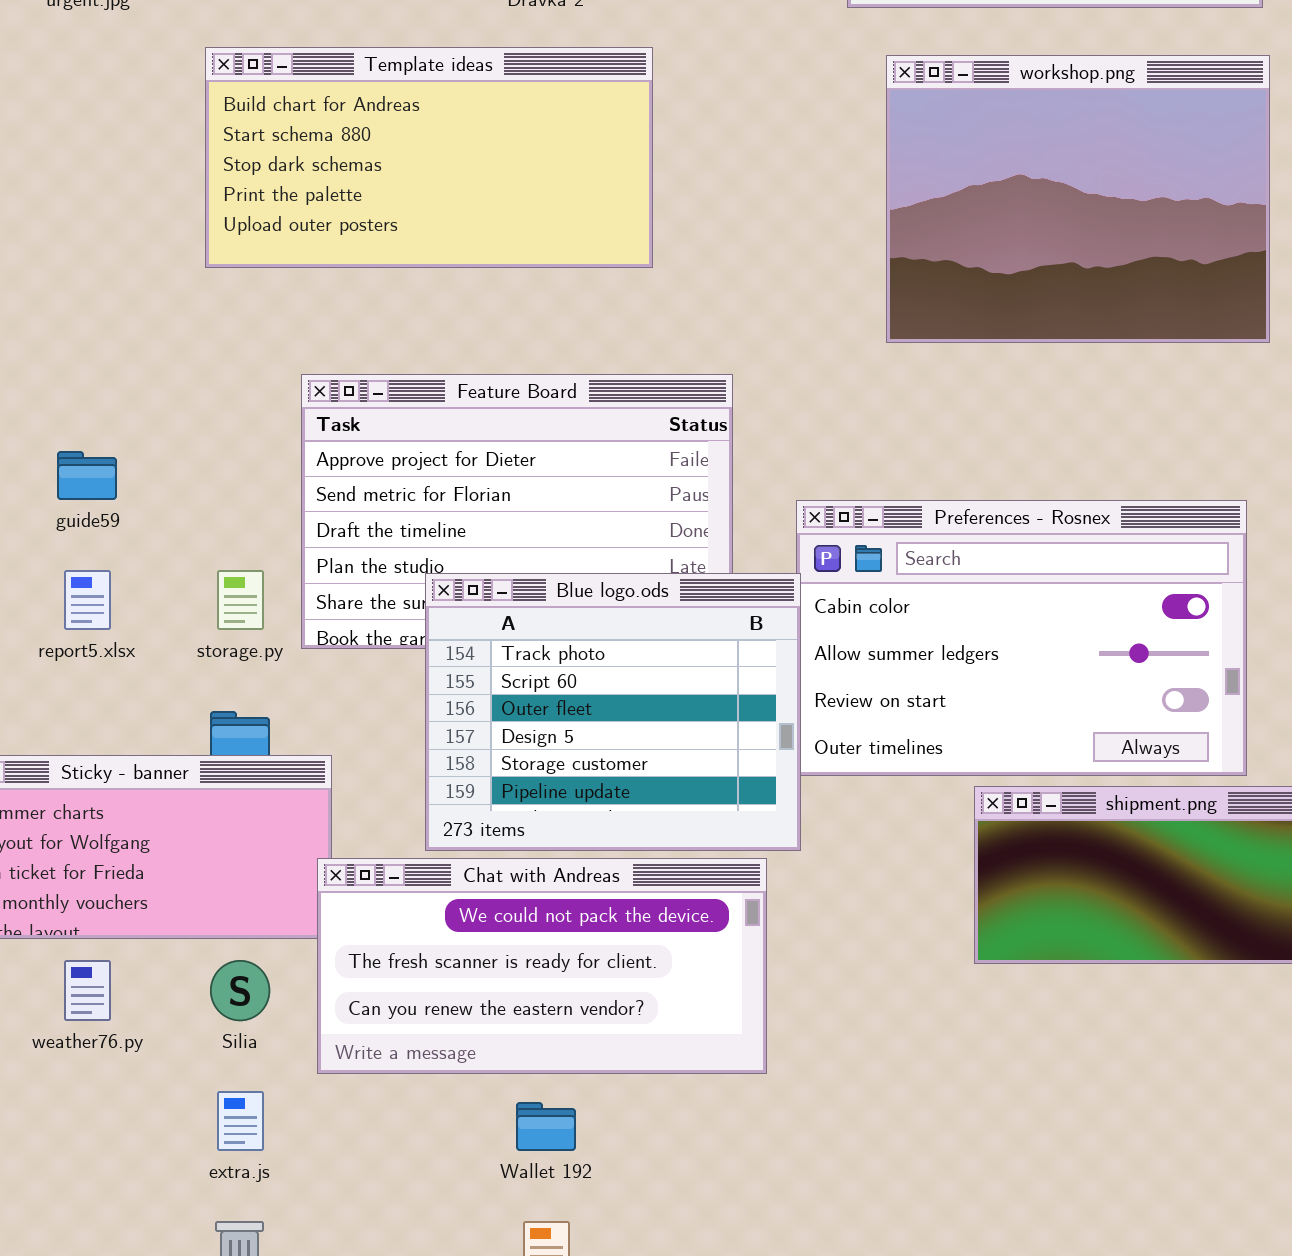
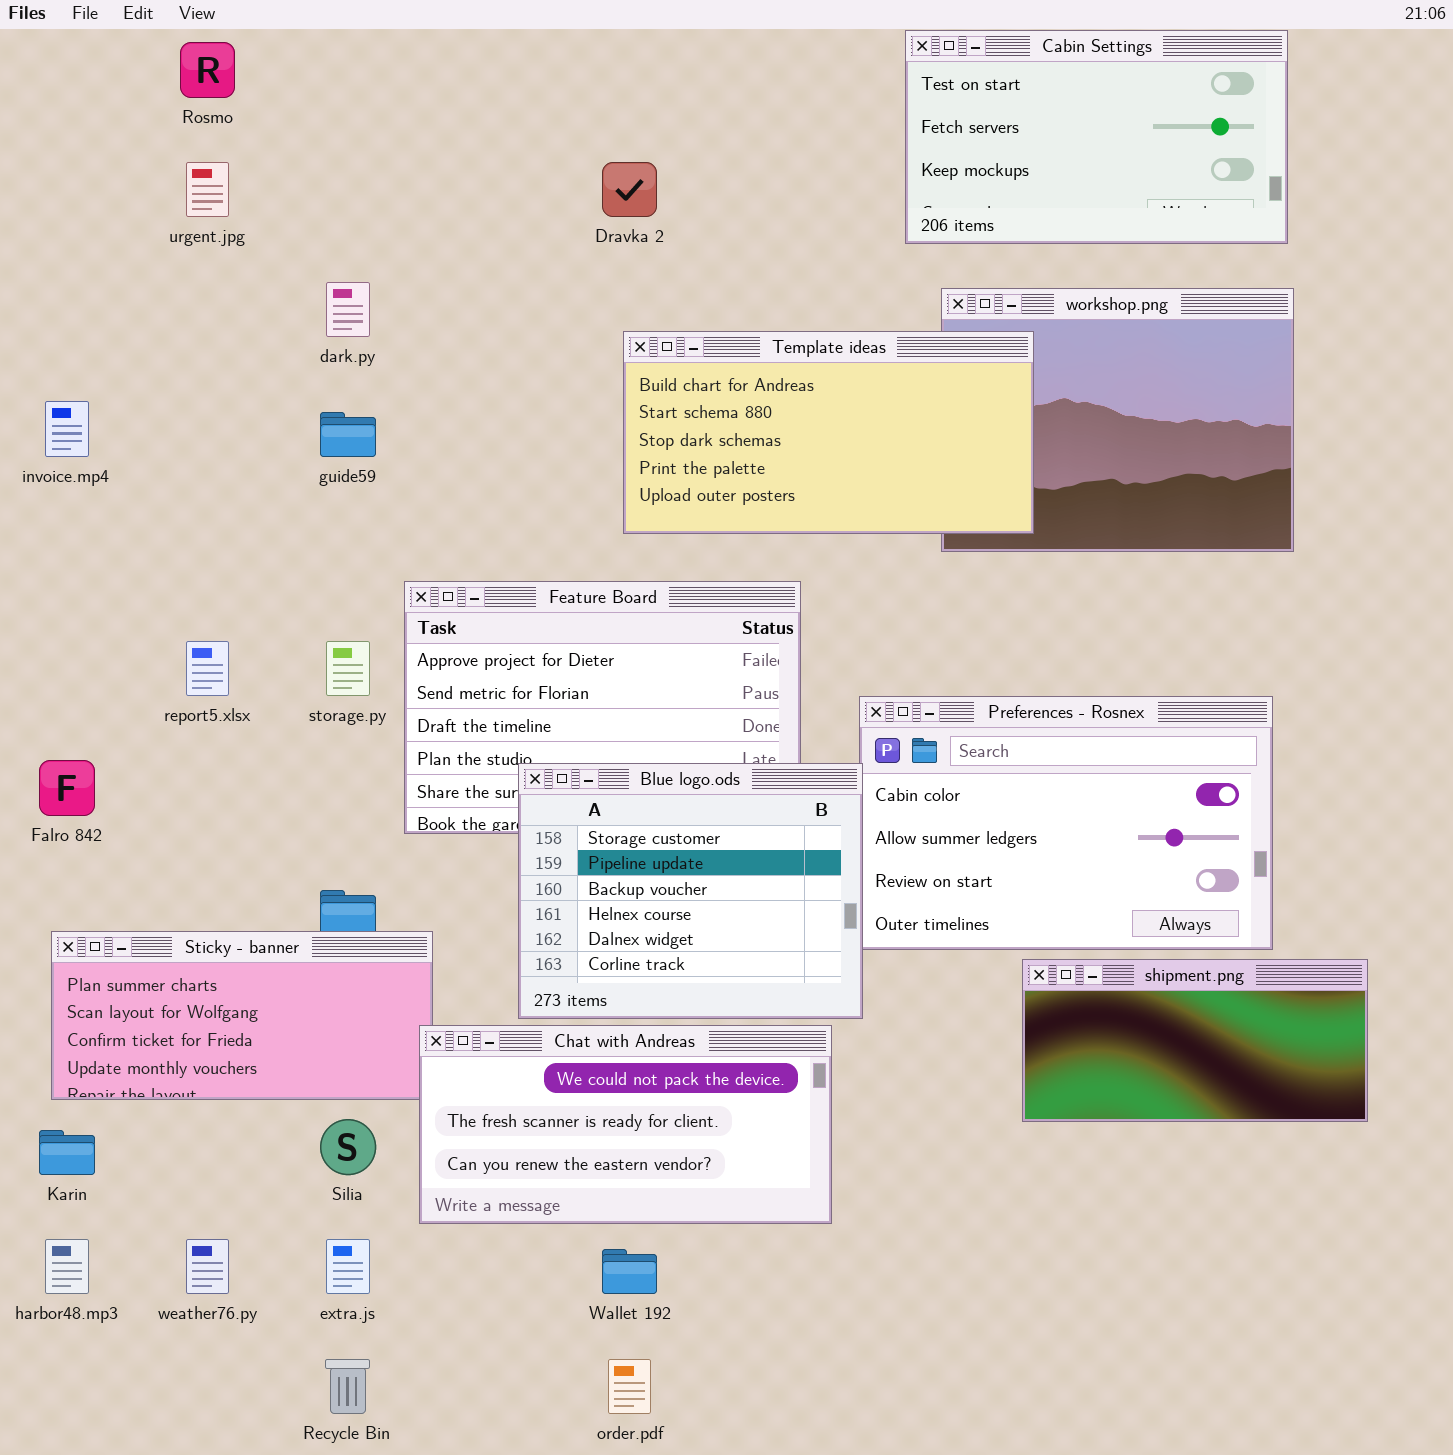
Template ideas: [205,47,653,268] -> [623,331,1034,534], moved
guide59: [57,451,117,500] -> [320,412,376,457], moved
report5.xlsx: [64,570,111,630] -> [186,641,229,696], moved
storage.py: [217,570,264,630] -> [326,641,370,696], moved
Blue logo.ods: [425,573,801,851] -> [518,763,863,1019], scrolled down 4 rows
weather76.py: [64,960,111,1021] -> [186,1239,229,1294], moved

